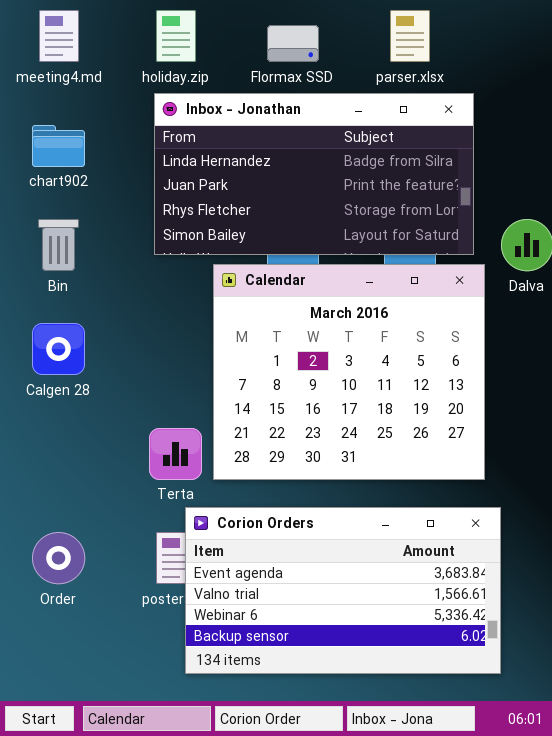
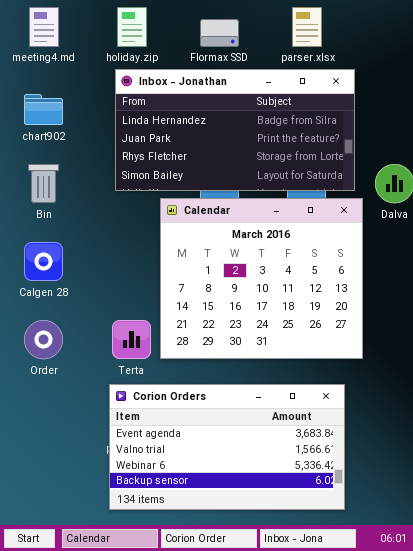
Corion Orders: [185,507,501,674] -> [109,384,345,510], moved
Order: [32,532,85,584] -> [24,320,63,359], moved

